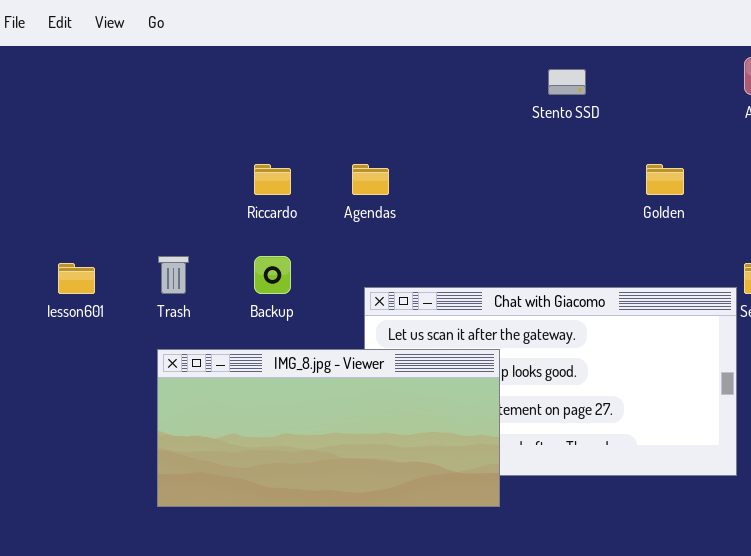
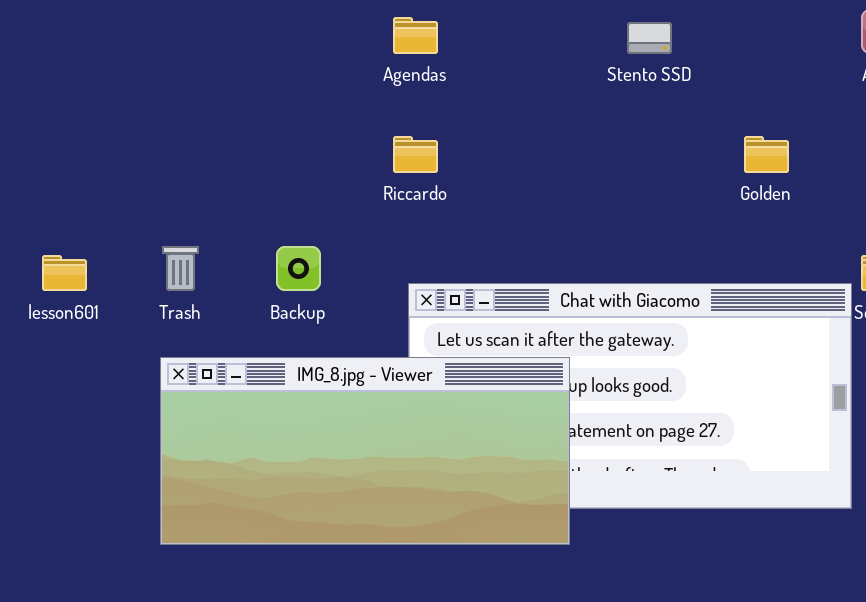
Riccardo: [254,164,291,195] -> [393,136,438,173], moved
Agendas: [352,164,389,195] -> [393,17,438,54], moved

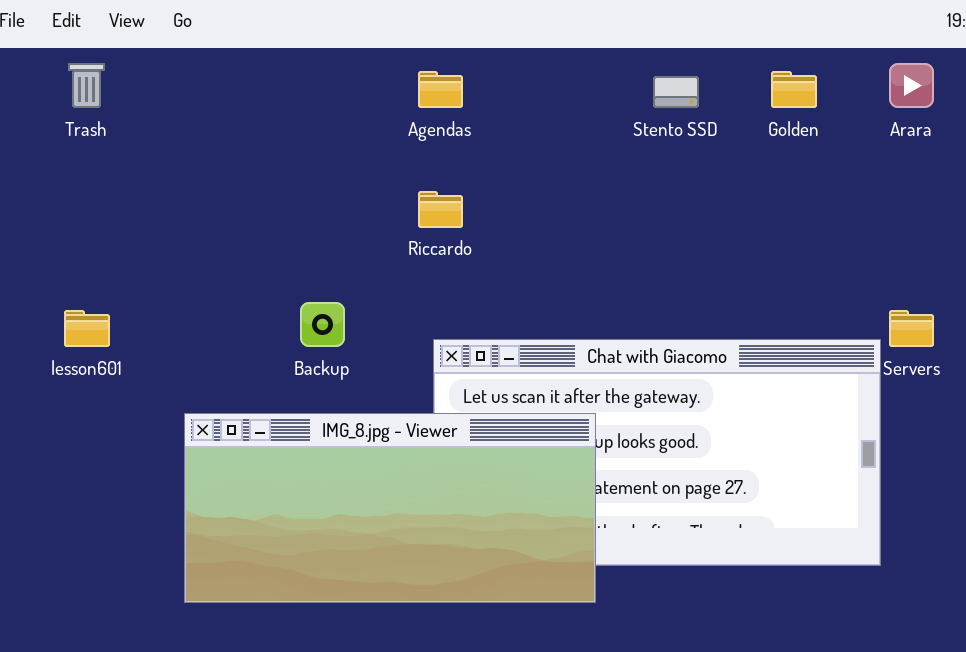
Golden: [744,136,789,173] -> [771,71,817,108], moved
Trash: [162,246,199,291] -> [68,63,105,108], moved

